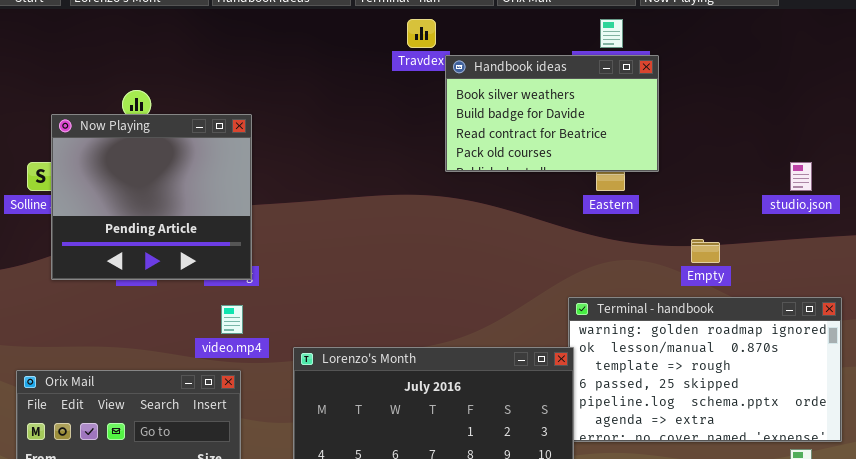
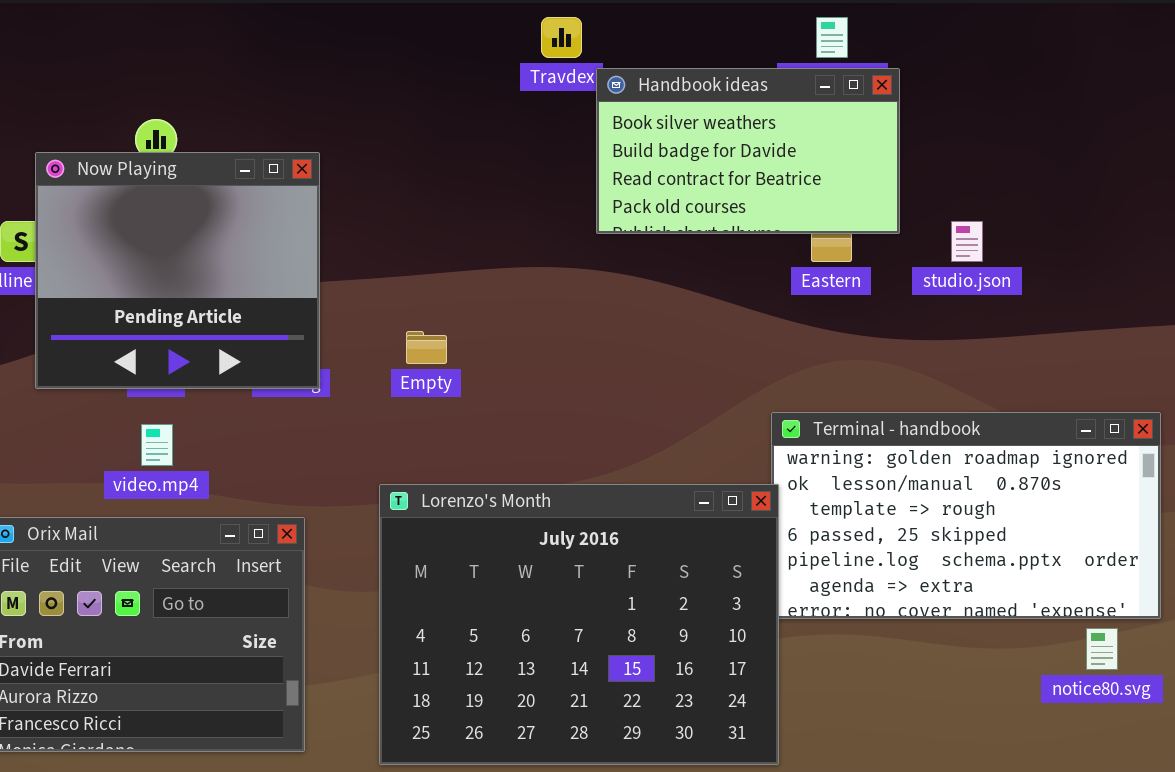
studio.json: [790,162,812,191] -> [951,221,983,262], moved
Empty: [691,239,720,263] -> [406,331,447,364], moved
video.mp4: [221,305,243,334] -> [141,424,173,466], moved

